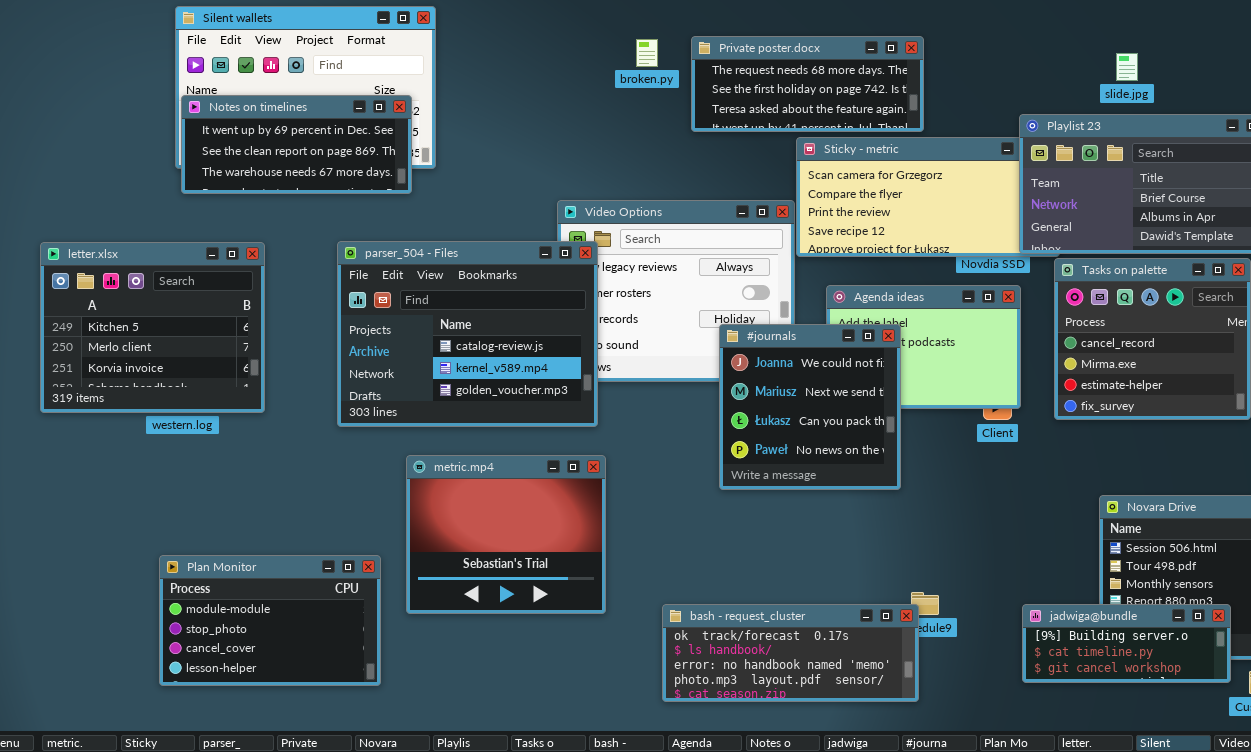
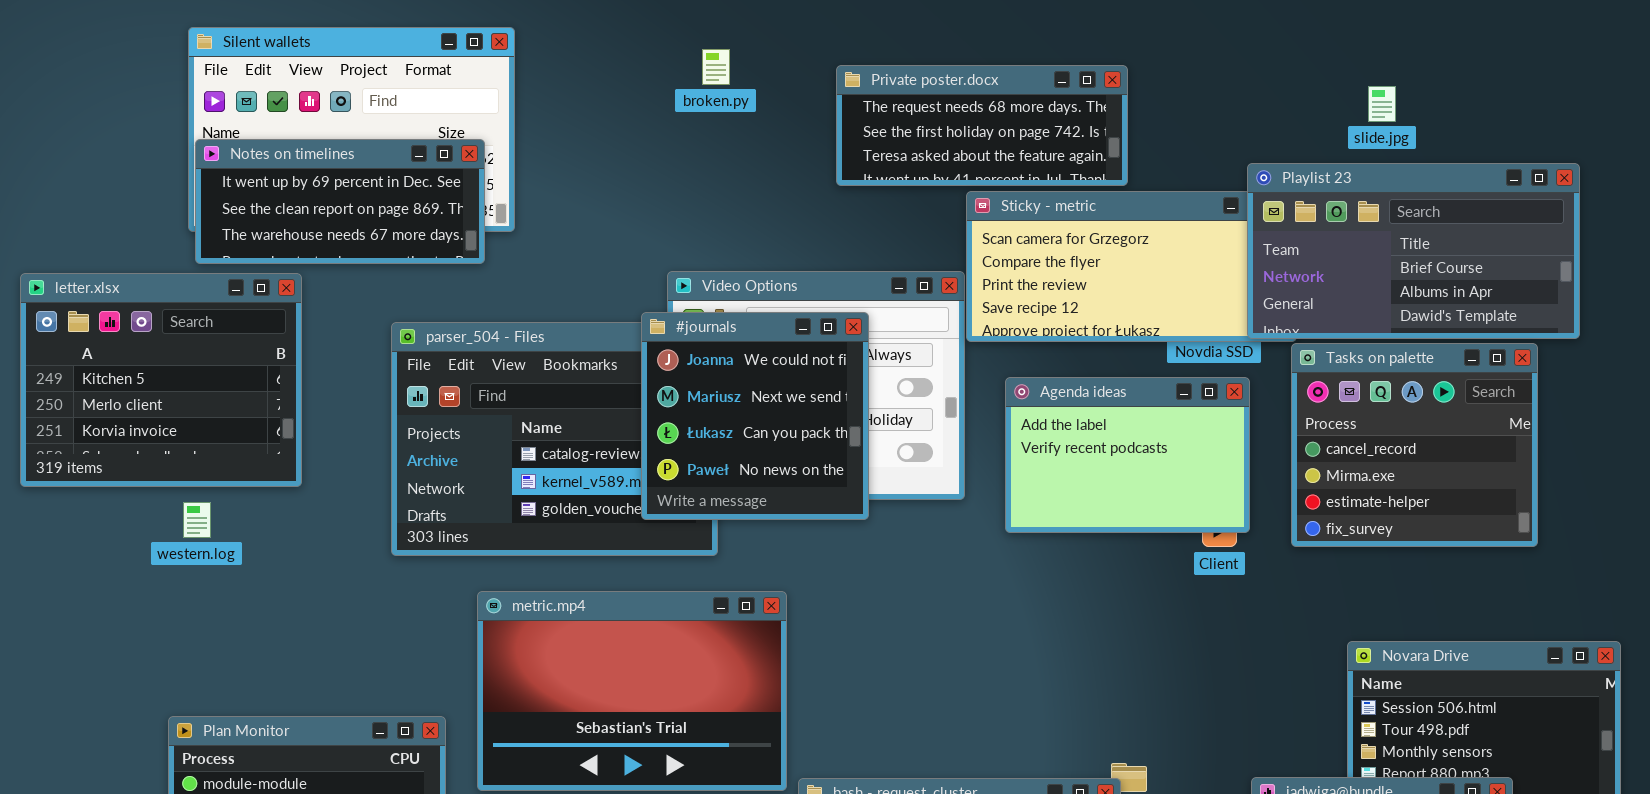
broken.py: [636,39,658,67] -> [702,49,730,85], moved
letter.xlsx: [40,242,265,413] -> [20,273,302,487], moved
#journals: [719,324,901,490] -> [641,312,869,520], moved
metric.mp4: [406,455,606,614] -> [477,591,787,791], resized

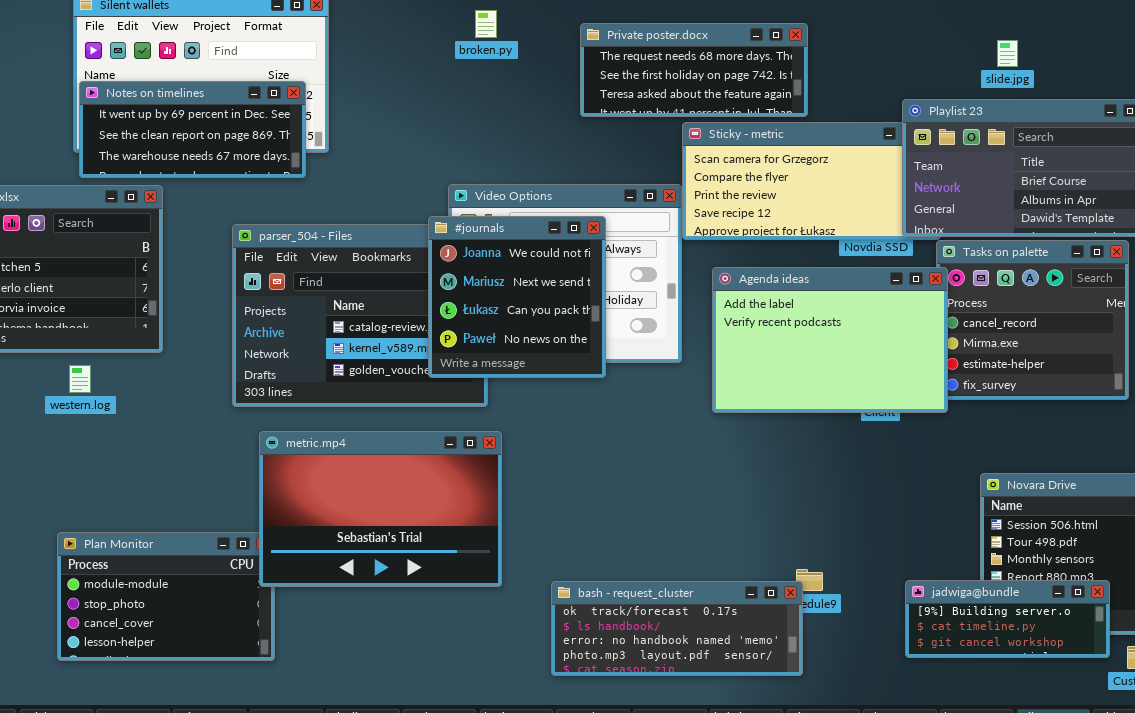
Agenda ideas: [1005,377,1250,533] -> [712,267,948,413], resized
metric.mp4: [477,591,787,791] -> [259,431,502,587], moved

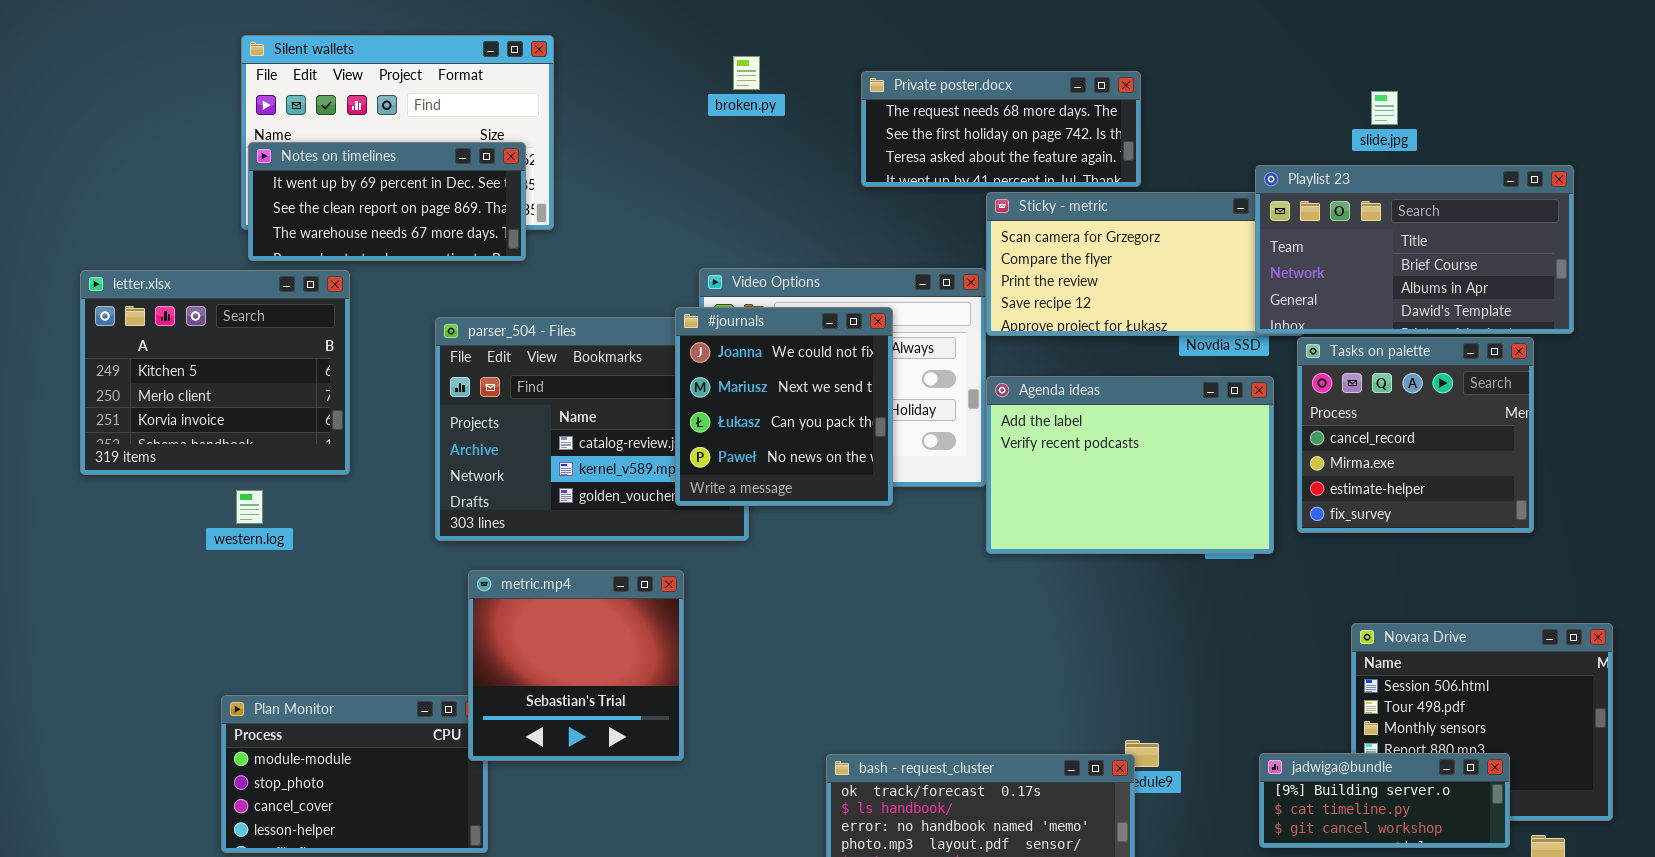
Agenda ideas: [712,267,948,413] -> [986,376,1274,554], moved
metric.mp4: [259,431,502,587] -> [468,570,684,761], resized

